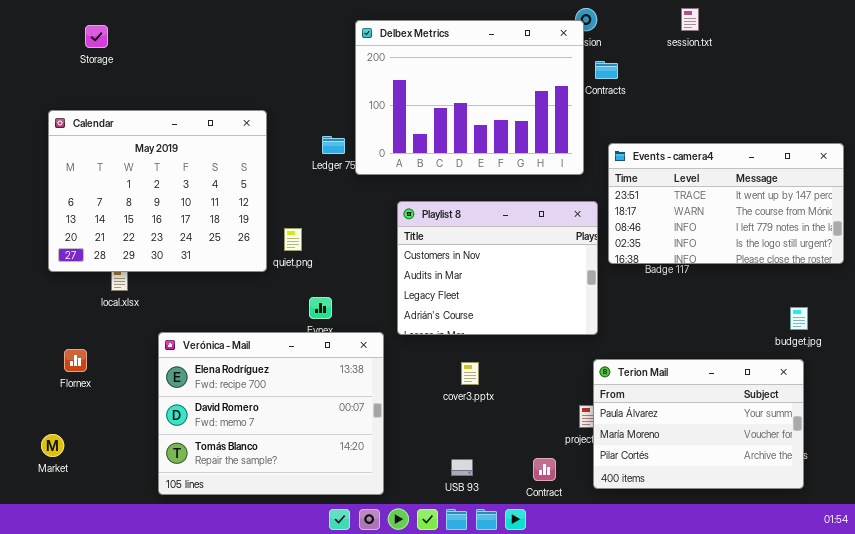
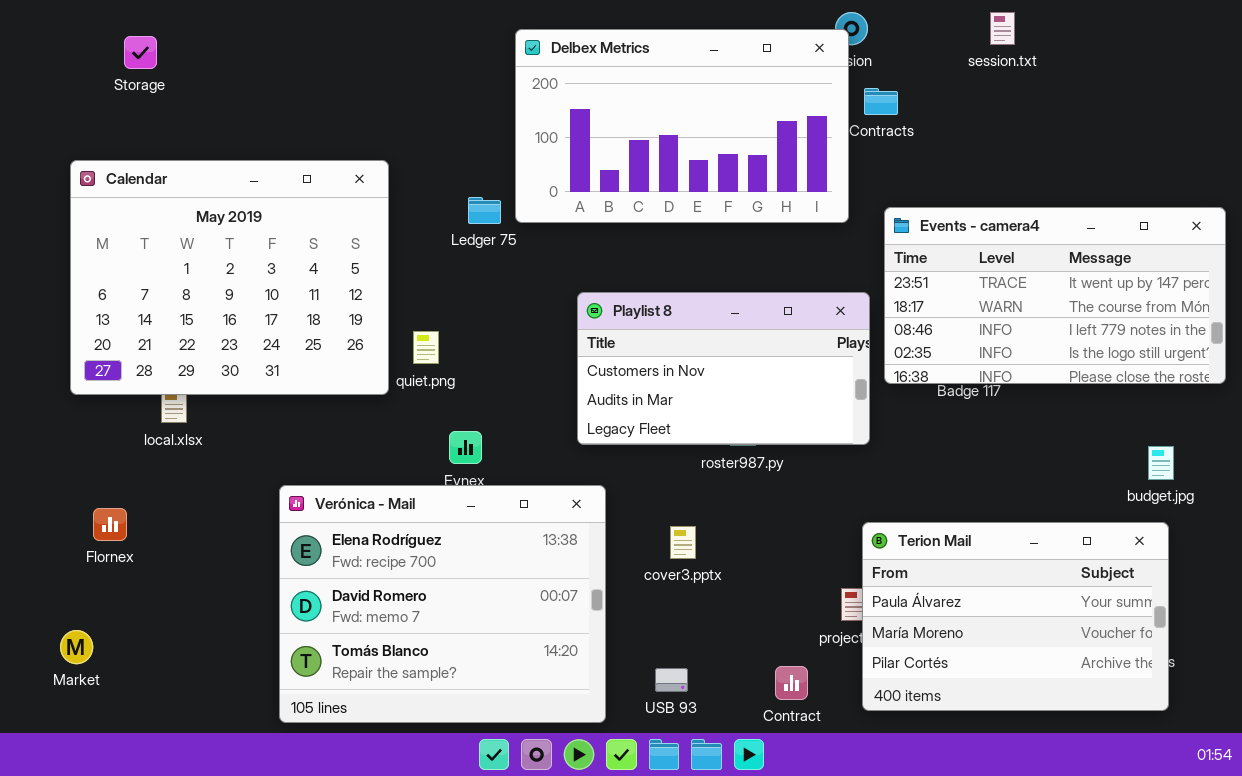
Delbex Metrics: [355,20,584,175] -> [515,29,849,223], resized
Playlist 8: [397,201,598,335] -> [577,292,870,445], resized
Verónica - Mail: [158,332,384,495] -> [279,485,606,723], moved

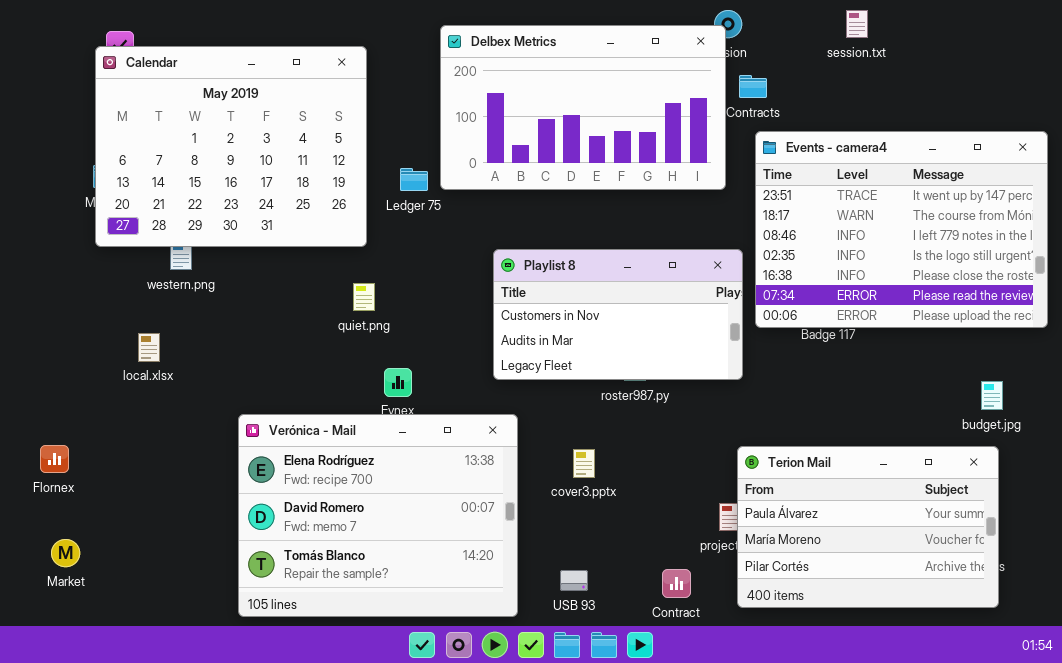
Calendar: [70,160,389,395] -> [95,46,367,247], moved
Events - camera4: [884,207,1226,384] -> [755,131,1048,328], resized
Flornex: [93,508,127,541] -> [40,445,69,473], moved

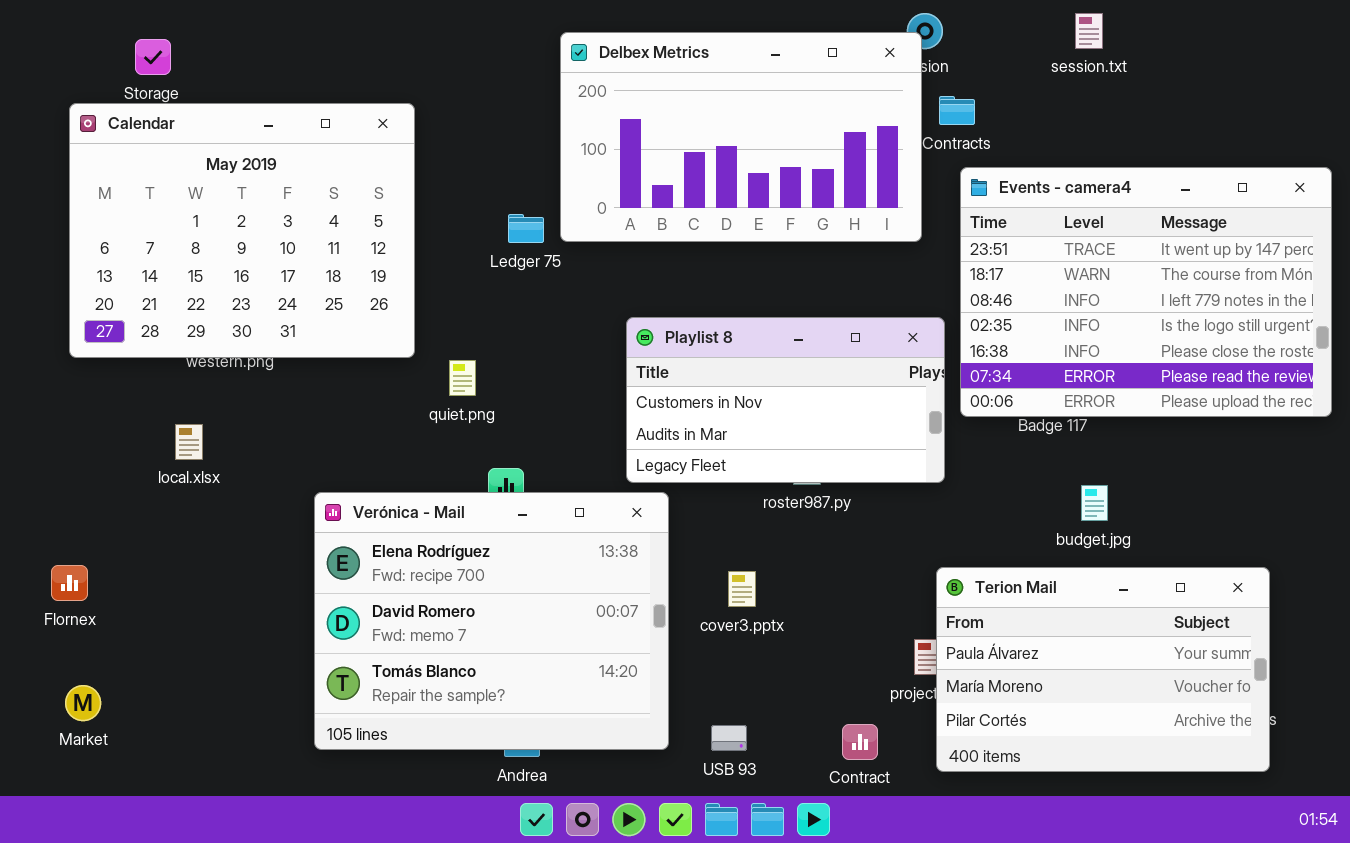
Calendar: [95,46,367,247] -> [69,103,415,358], moved
budget.jpg: [981,381,1003,410] -> [1081,485,1108,521], moved
Verónica - Mail: [238,414,518,617] -> [314,492,669,750], moved

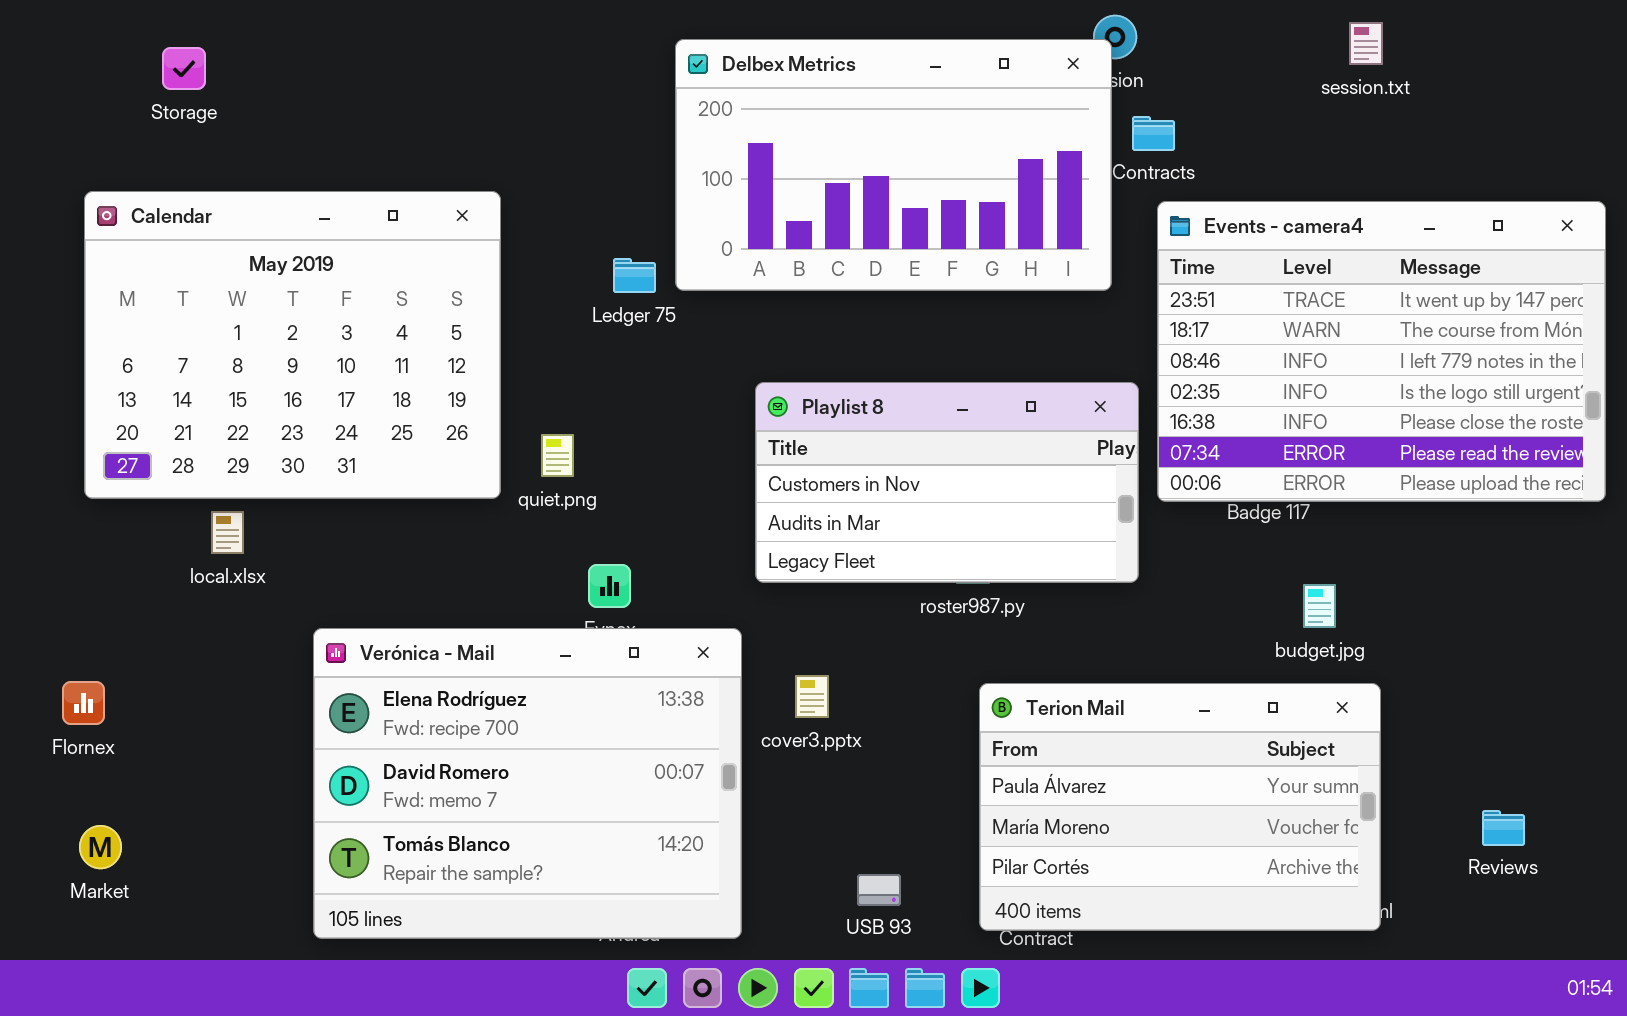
session.txt: [1075,13,1103,49] -> [1349,22,1383,65], moved
Calendar: [69,103,415,358] -> [84,191,501,499], moved
Verónica - Mail: [314,492,669,750] -> [313,628,742,939], moved
Terion Mail: [936,567,1270,772] -> [979,683,1381,931], moved
cover3.pptx: [728,571,756,607] -> [795,675,829,718], moved

